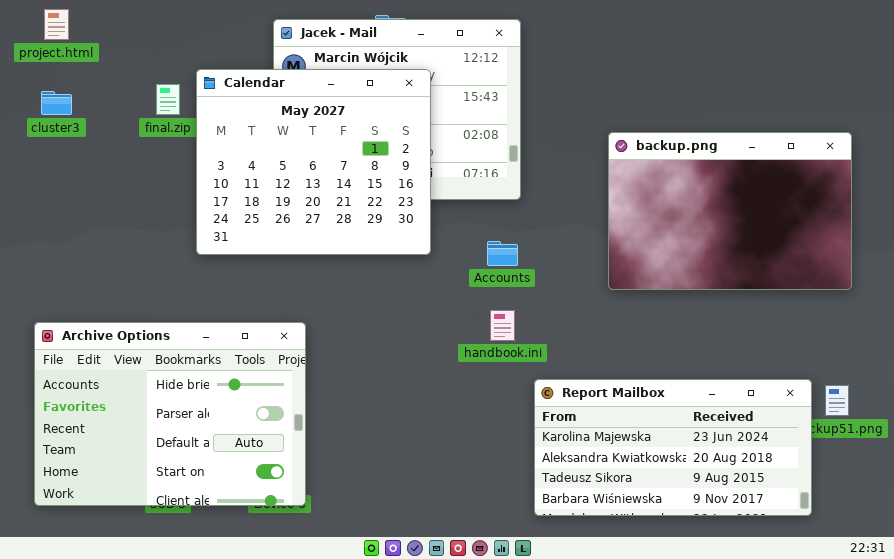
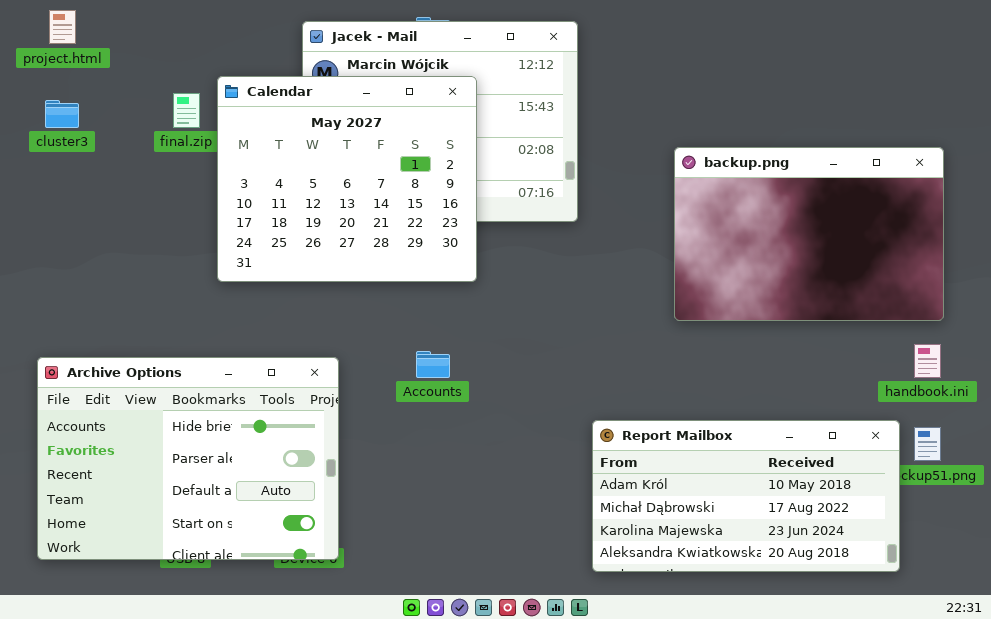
Accounts: [487,241,518,266] -> [416,351,450,378], moved
handbook.ini: [490,310,515,341] -> [914,344,941,378], moved
Report Mailbox: [534,379,812,516] -> [592,420,900,572], scrolled up 2 rows

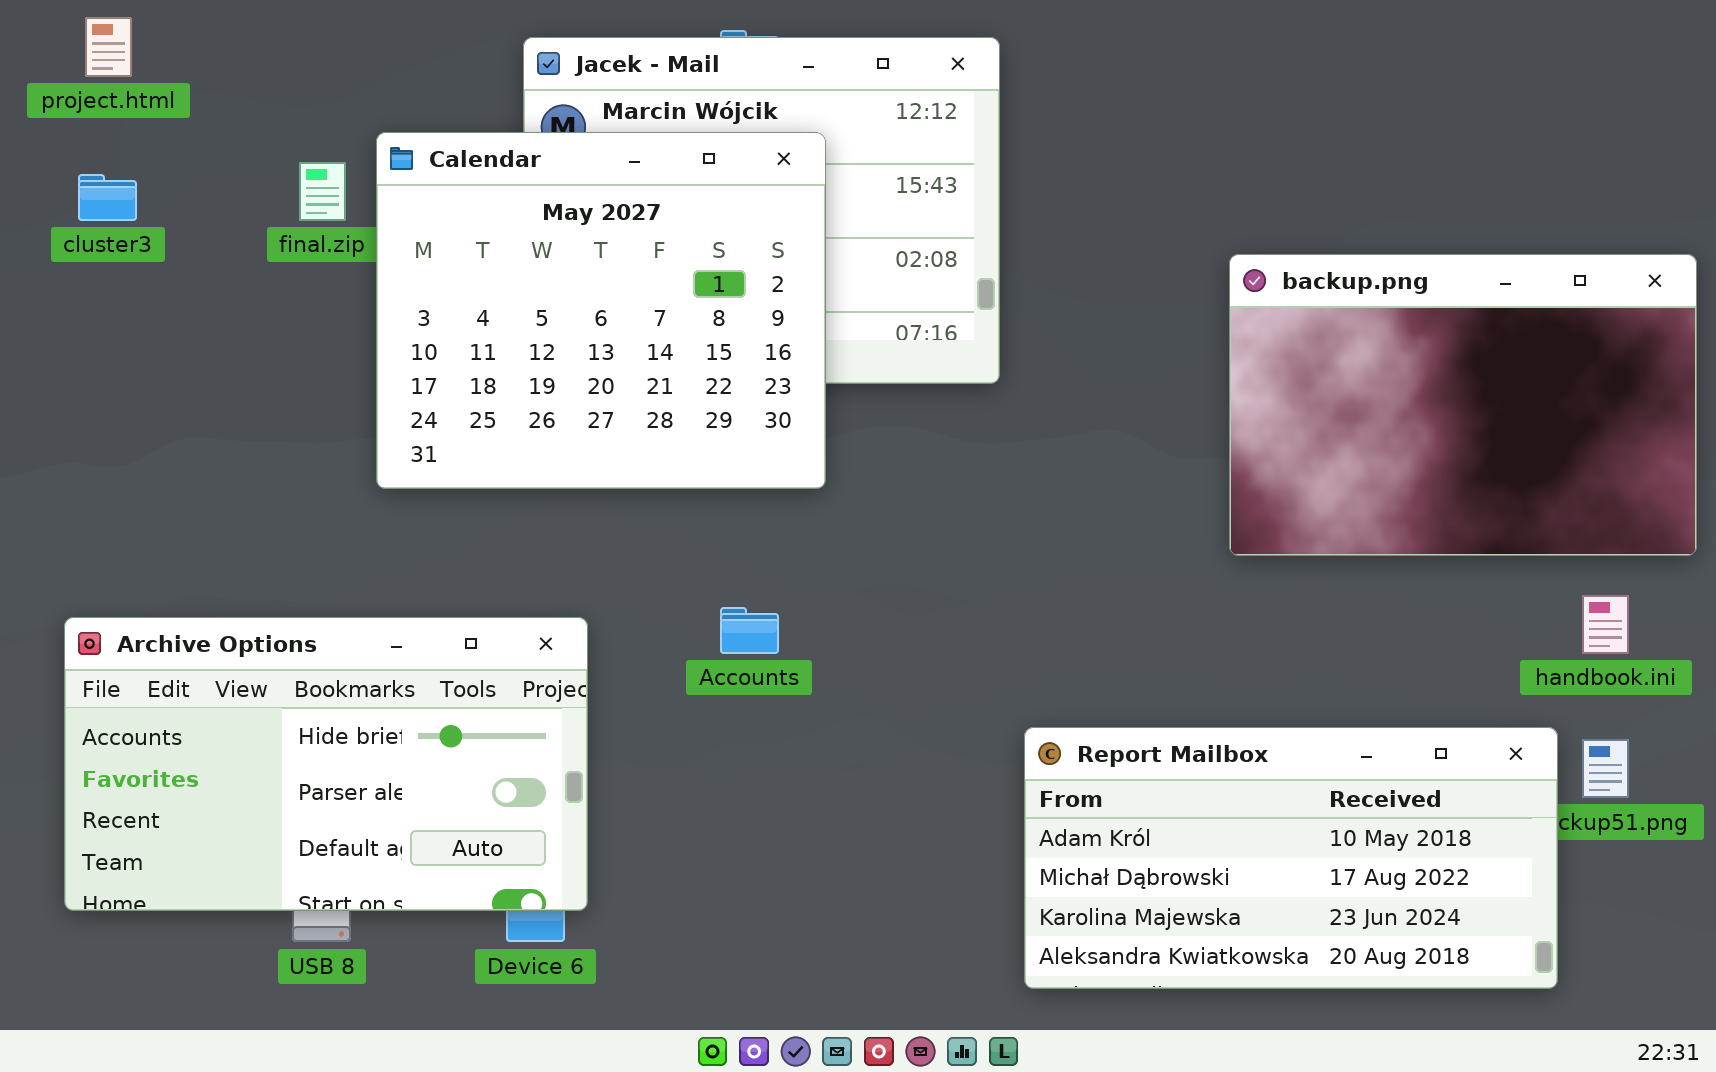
backup.png: [674,147,944,321] -> [1229,254,1697,556], moved
Archive Options: [37,357,339,560] -> [64,617,588,911], resized

